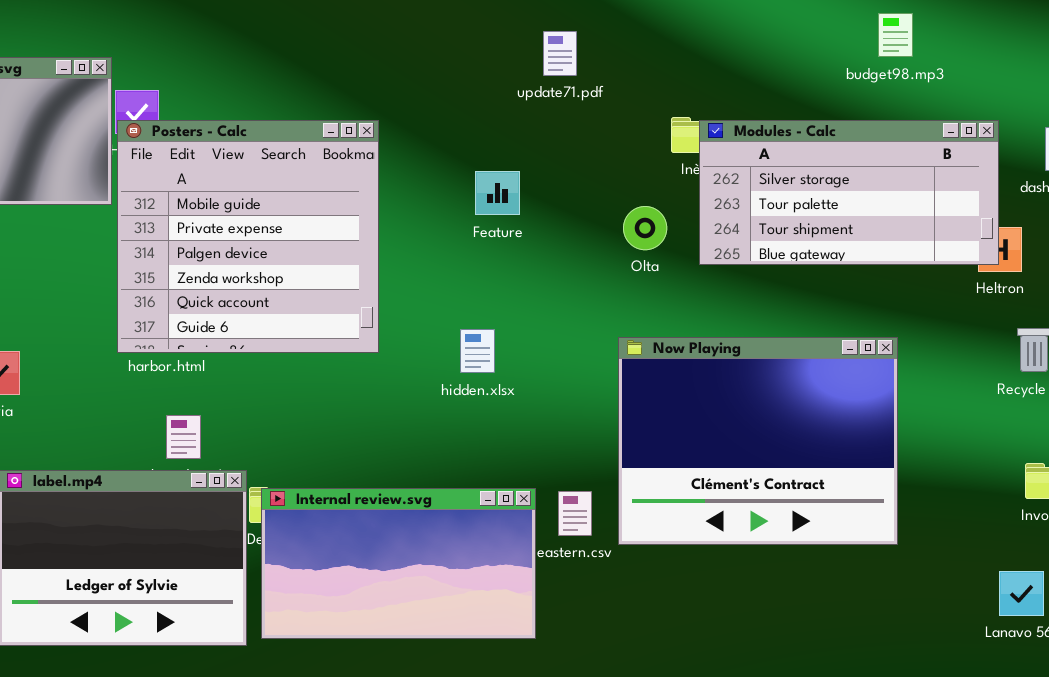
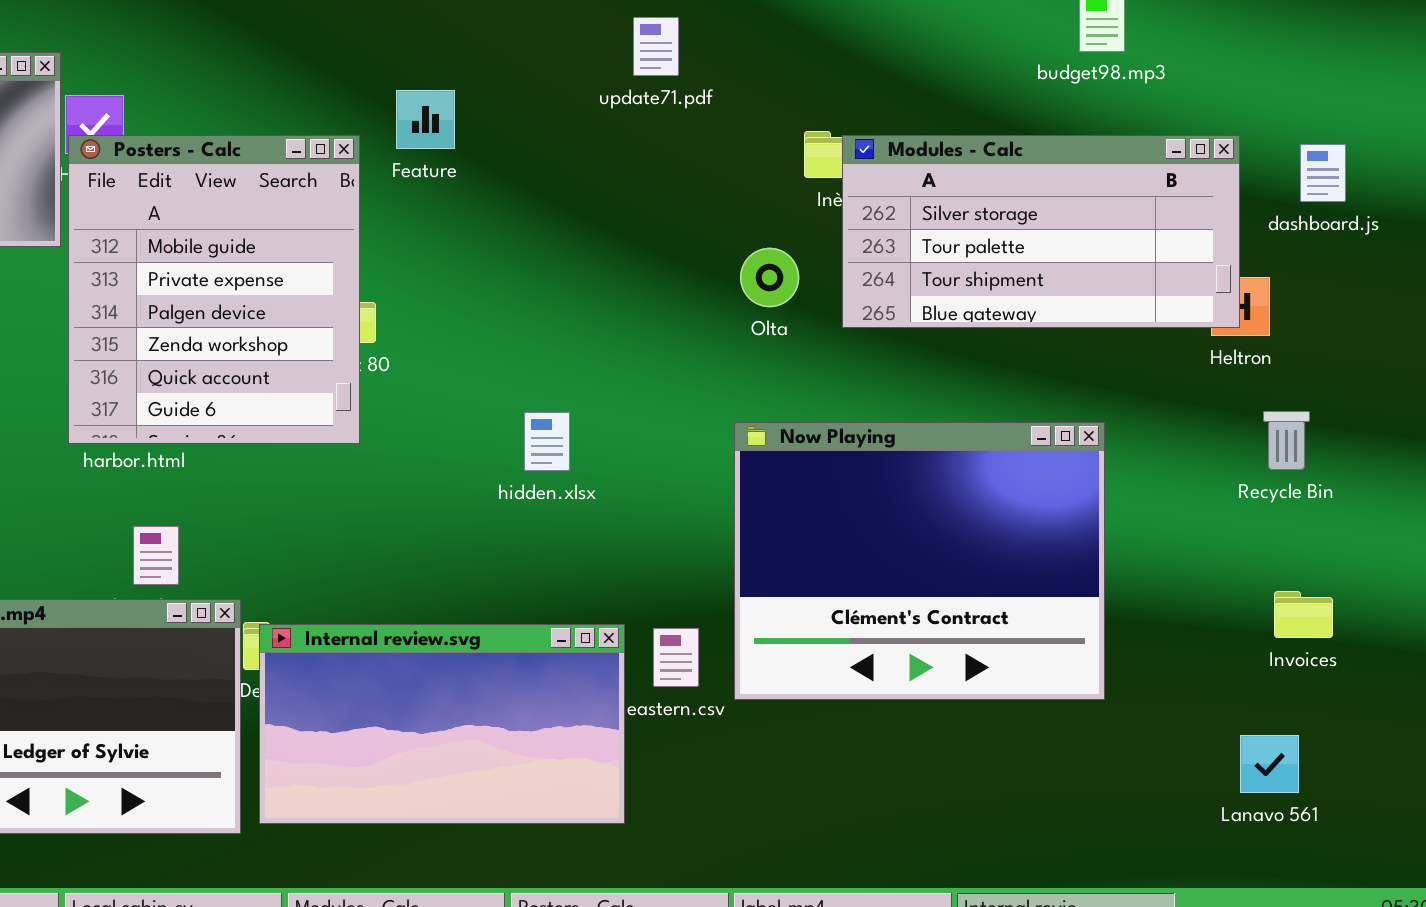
Posters - Calc: [117,120,379,353] -> [68,135,360,444], resized
Feature: [475,171,520,215] -> [396,90,455,149], moved

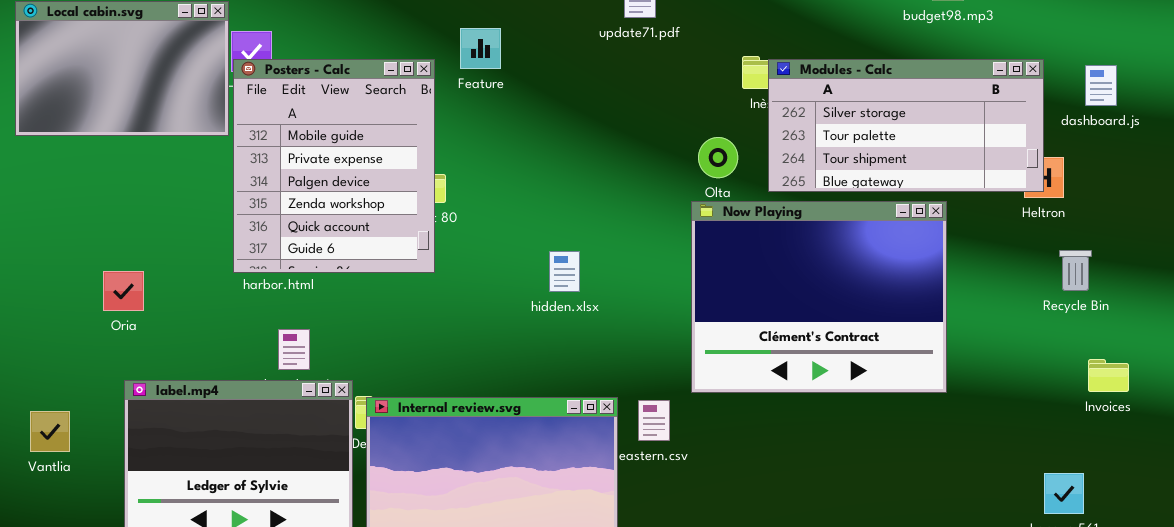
Now Playing: [734,422,1105,700] -> [691,201,947,393], moved
Invoices: [1274,591,1333,638] -> [1088,359,1129,392], moved

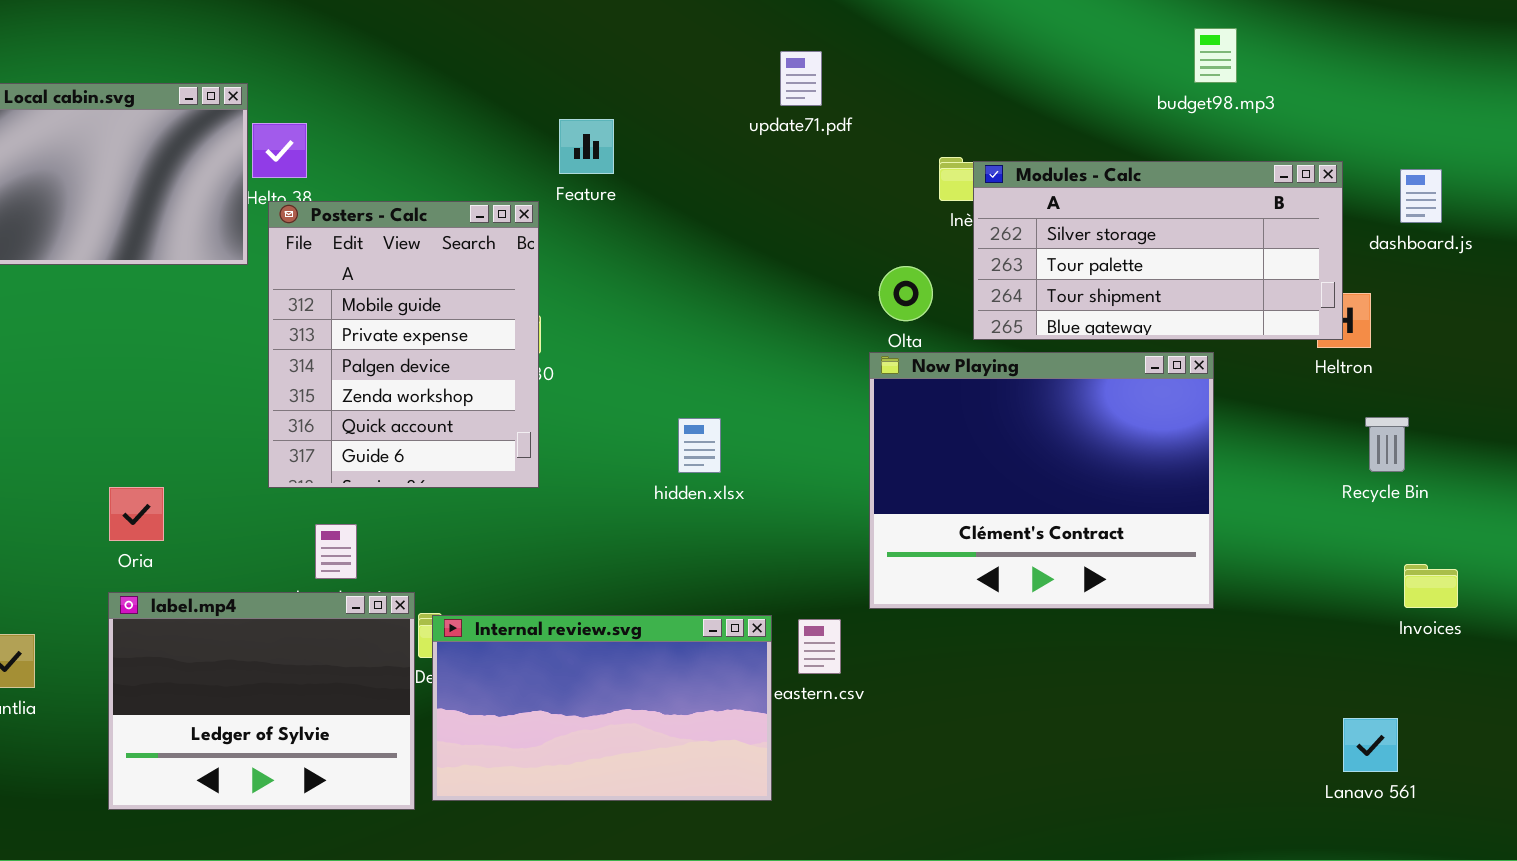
Posters - Calc: [233,59,435,273] -> [268,201,539,488], moved
Oria: [103,271,144,311] -> [109,487,164,541], moved

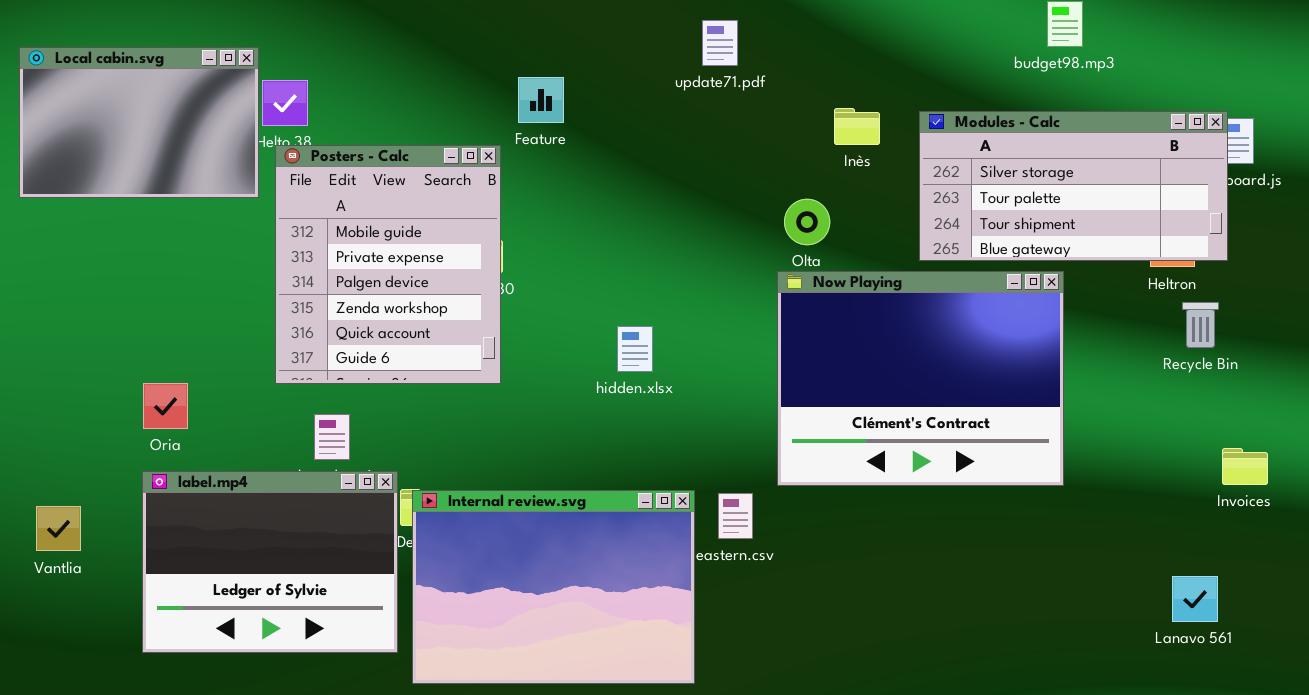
Modules - Calc: [973,161,1343,340] -> [919,111,1228,261], moved
Recycle Bin: [1365,417,1409,472] -> [1182,302,1219,348], moved
Internal review.svg: [432,615,772,801] -> [412,490,695,684], resized

